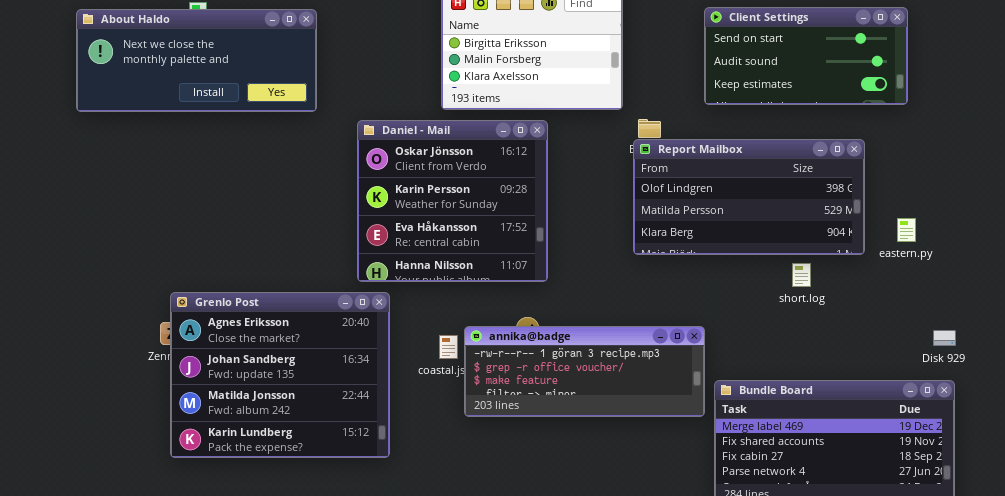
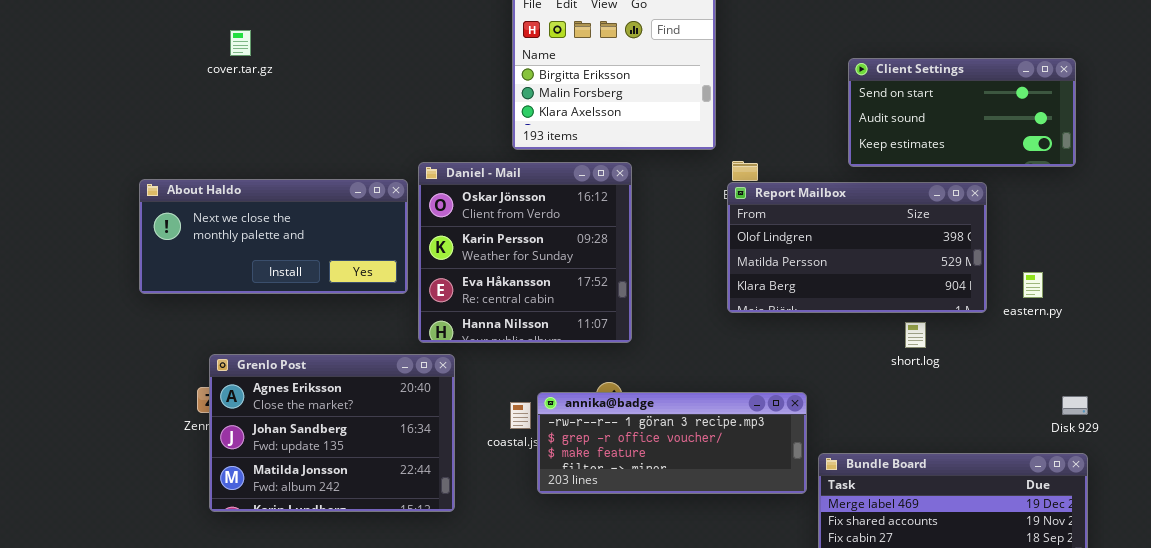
Client Settings: [704,7,908,105] -> [848,58,1076,167], moved
About Haldo: [76,9,317,112] -> [139,179,408,294], moved
Grenlo Post: [170,292,390,458] -> [209,354,455,512], resized

